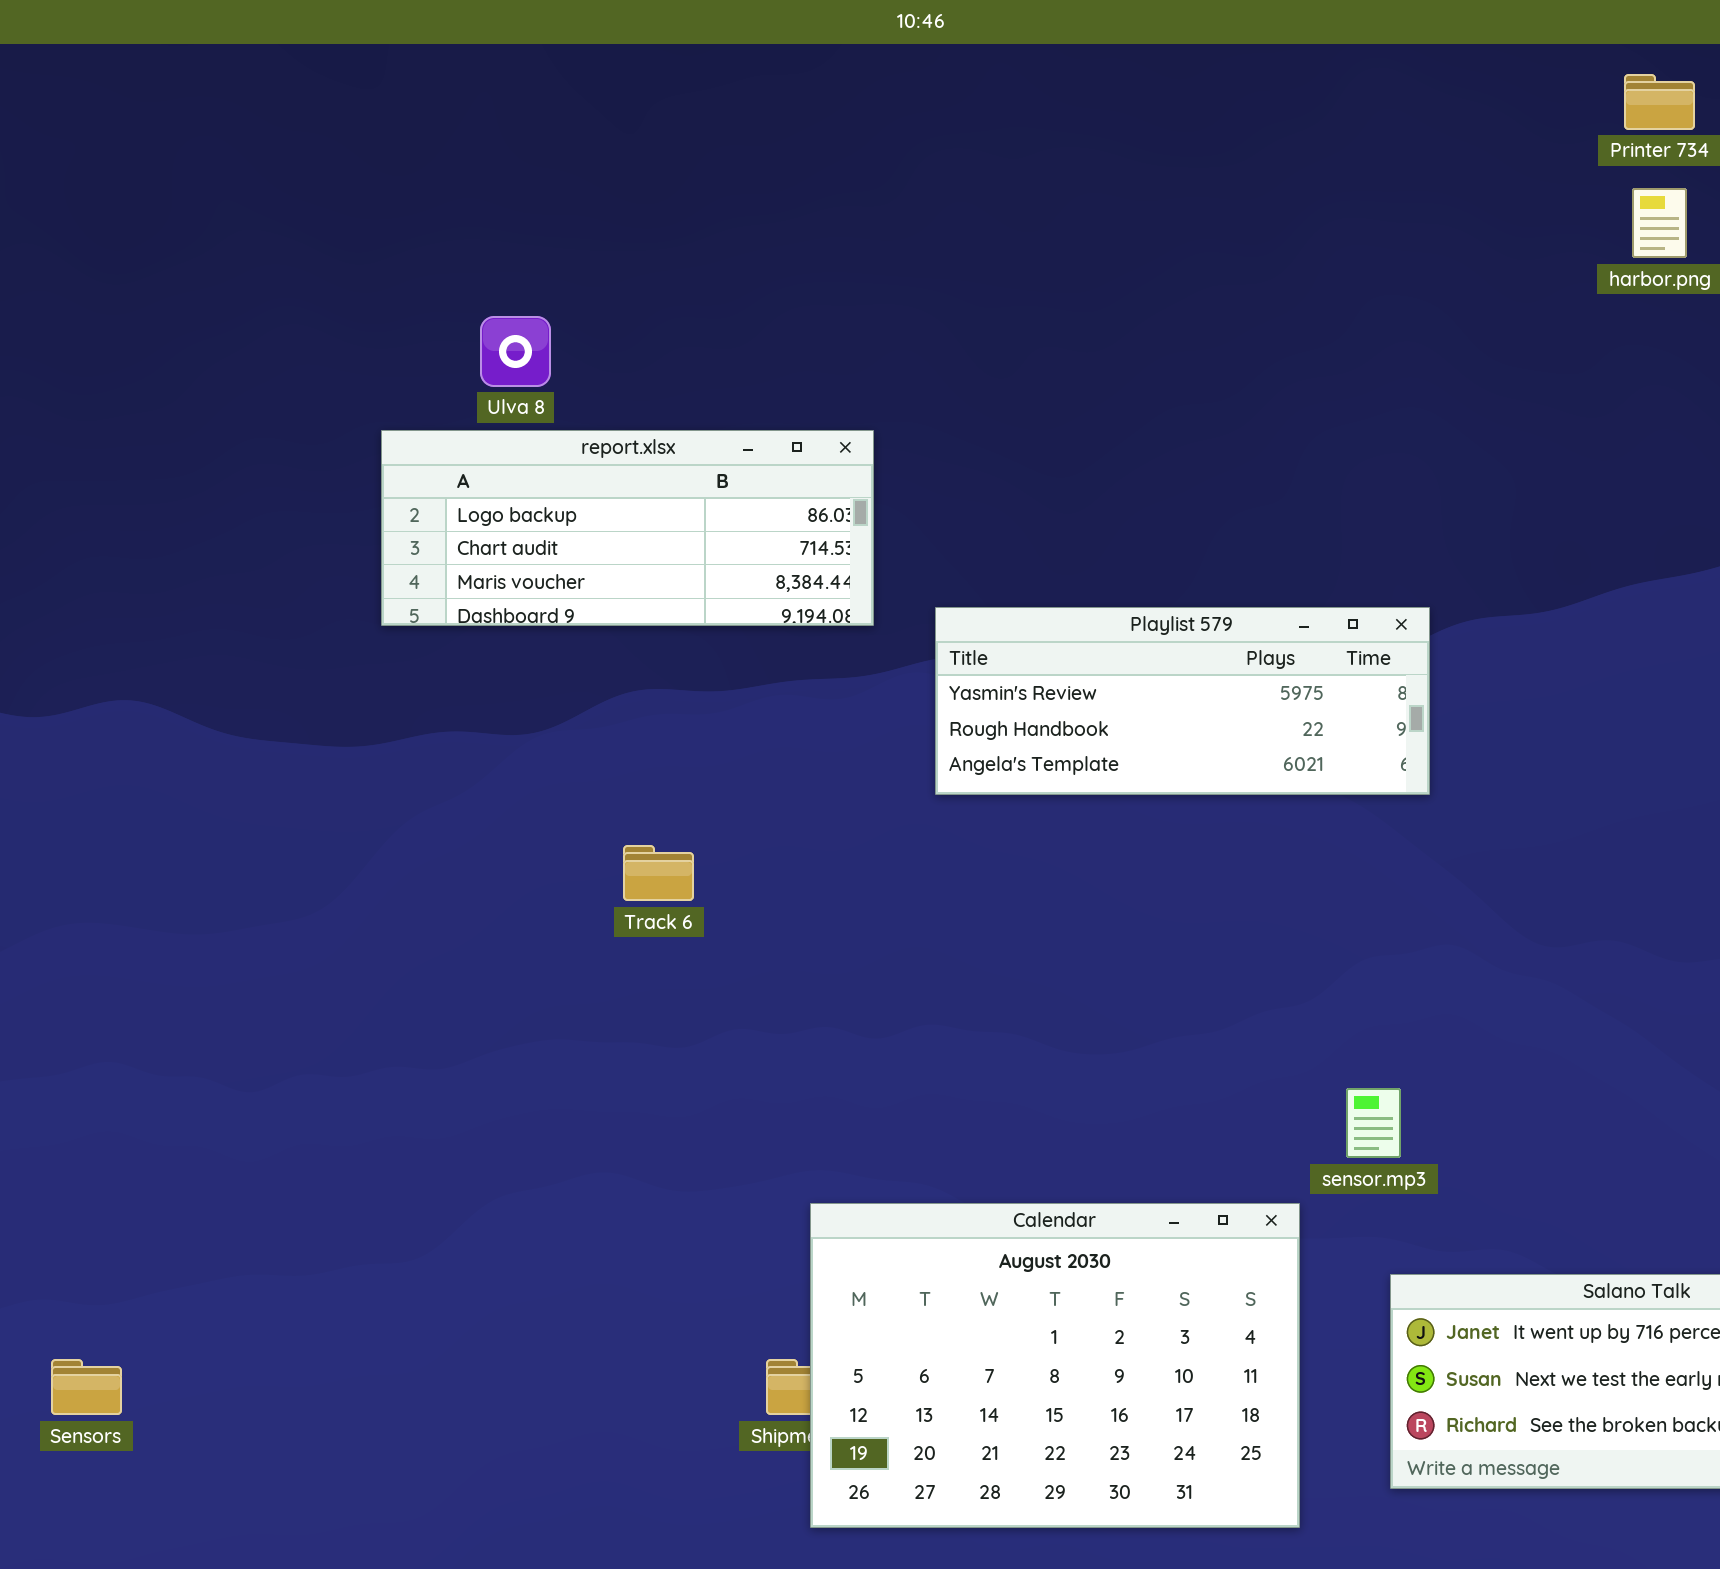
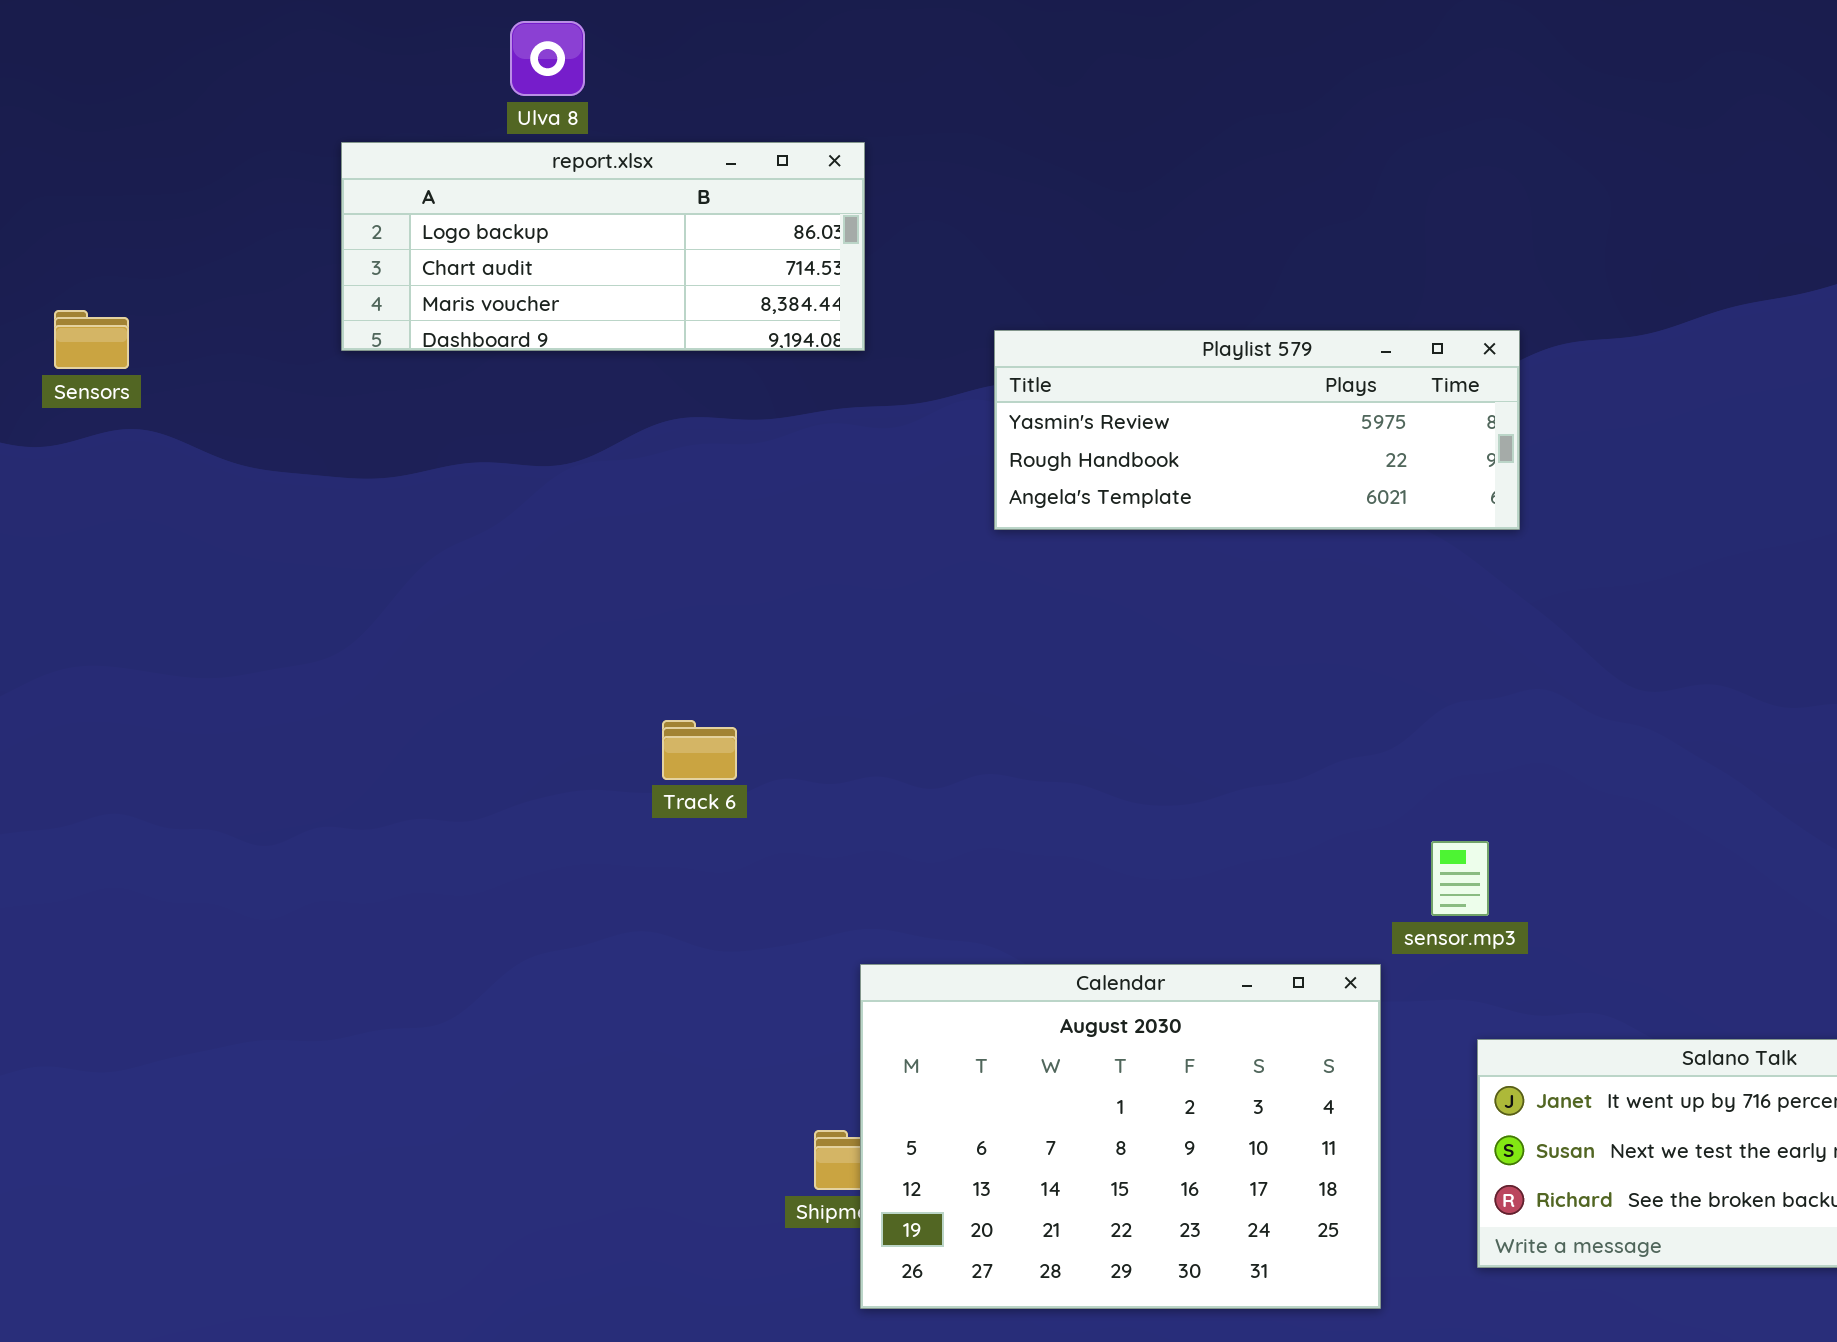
report.xlsx: [381,430,874,626] -> [341,142,865,351], moved
Track 6: [623,845,694,901] -> [662,720,737,780], moved
Sensors: [51,1359,122,1415] -> [54,310,129,369], moved

